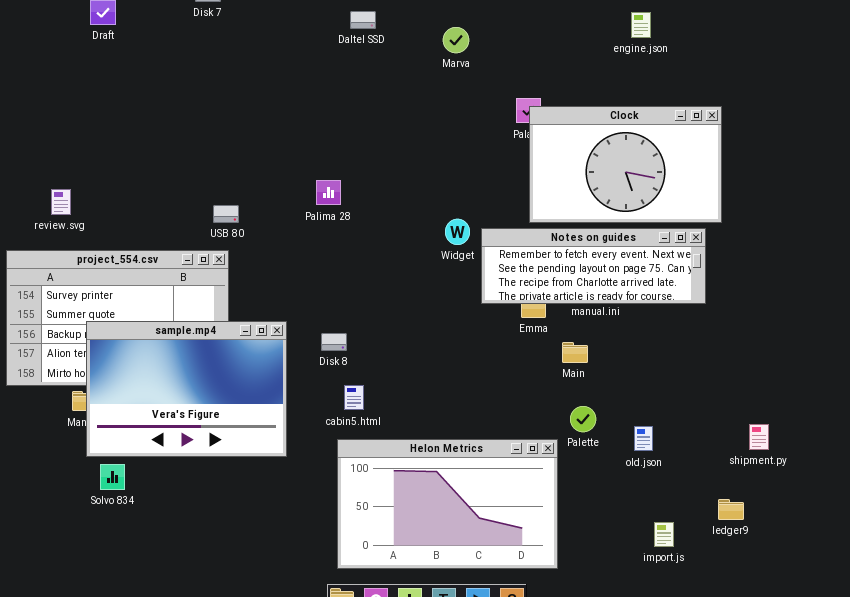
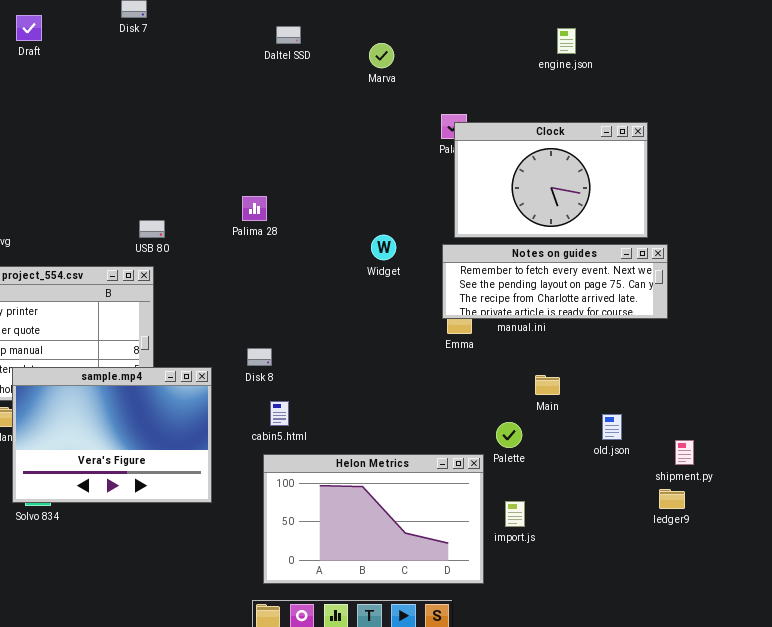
Notes on guides: [481,228,706,304] -> [442,244,668,319], moved
sample.mp4: [86,321,287,457] -> [12,367,212,503], moved
Main: [562,342,588,363] -> [535,375,560,395], moved
old.json: [634,426,653,451] -> [602,414,622,440], moved
ledger9: [718,499,744,520] -> [659,489,685,509], moved
import.js: [654,522,674,547] -> [505,501,525,527], moved

